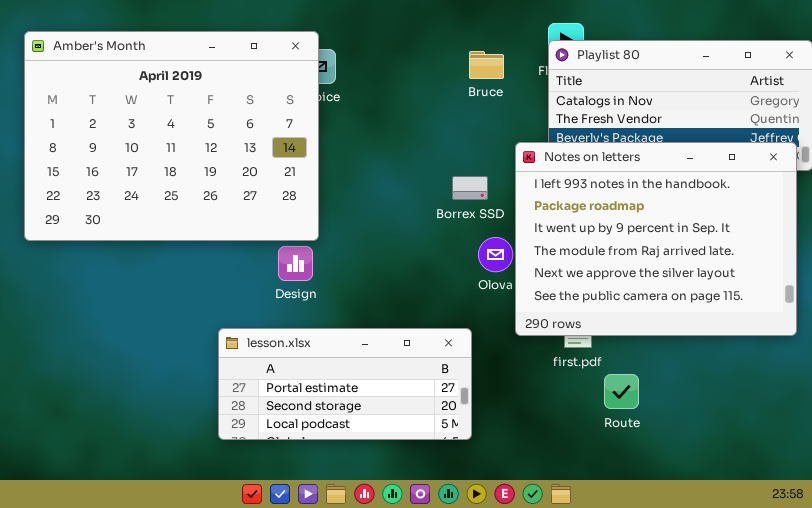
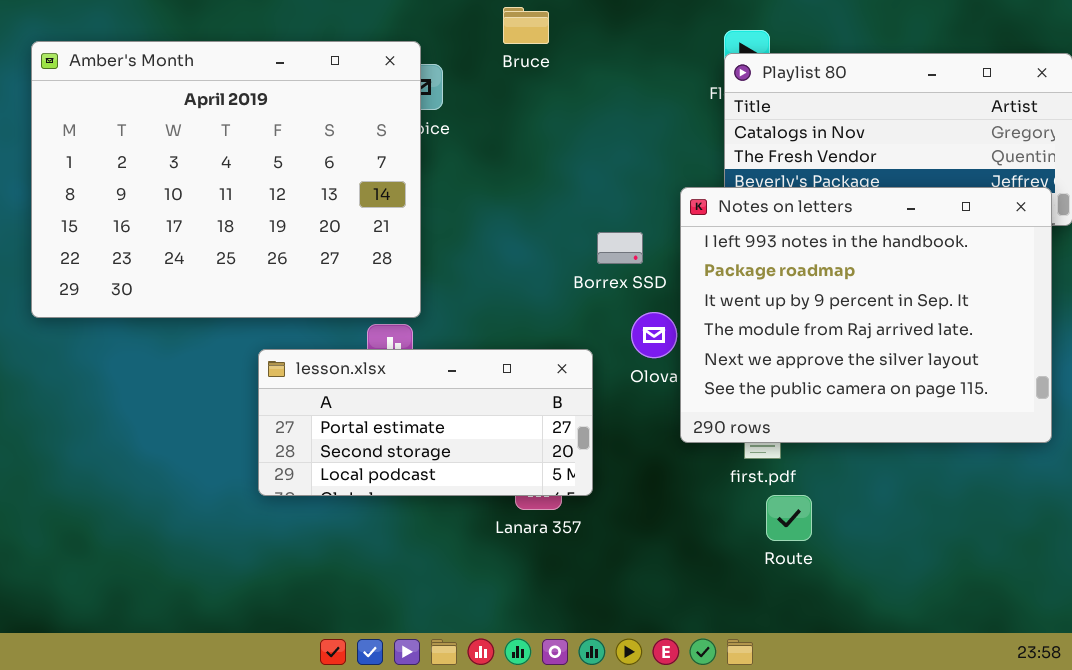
Bruce: [469,51,504,79] -> [503,7,549,44], moved
lesson.xlsx: [218,328,472,440] -> [258,349,593,496], moved
Route: [604,374,639,409] -> [766,495,812,541], moved

